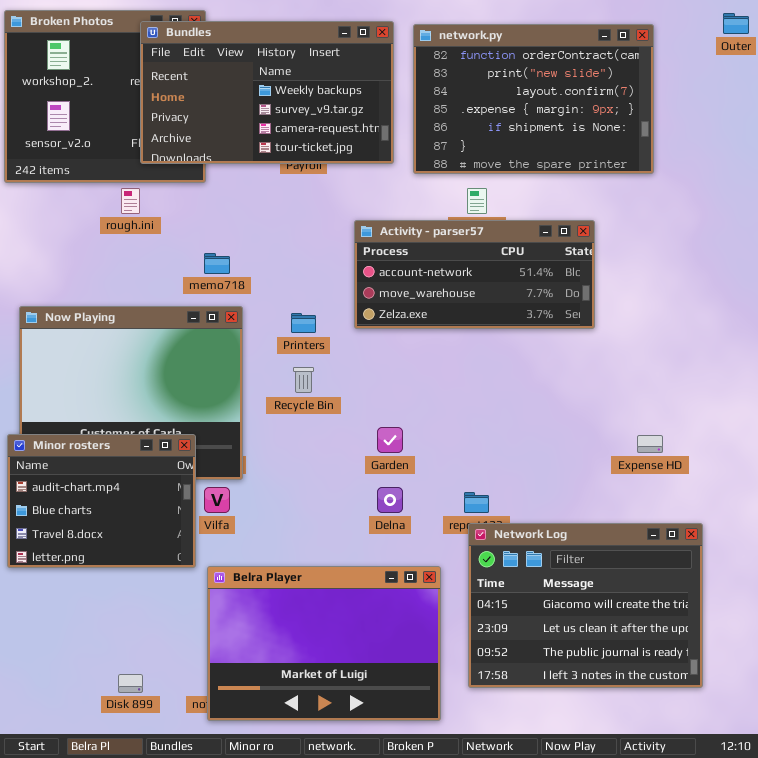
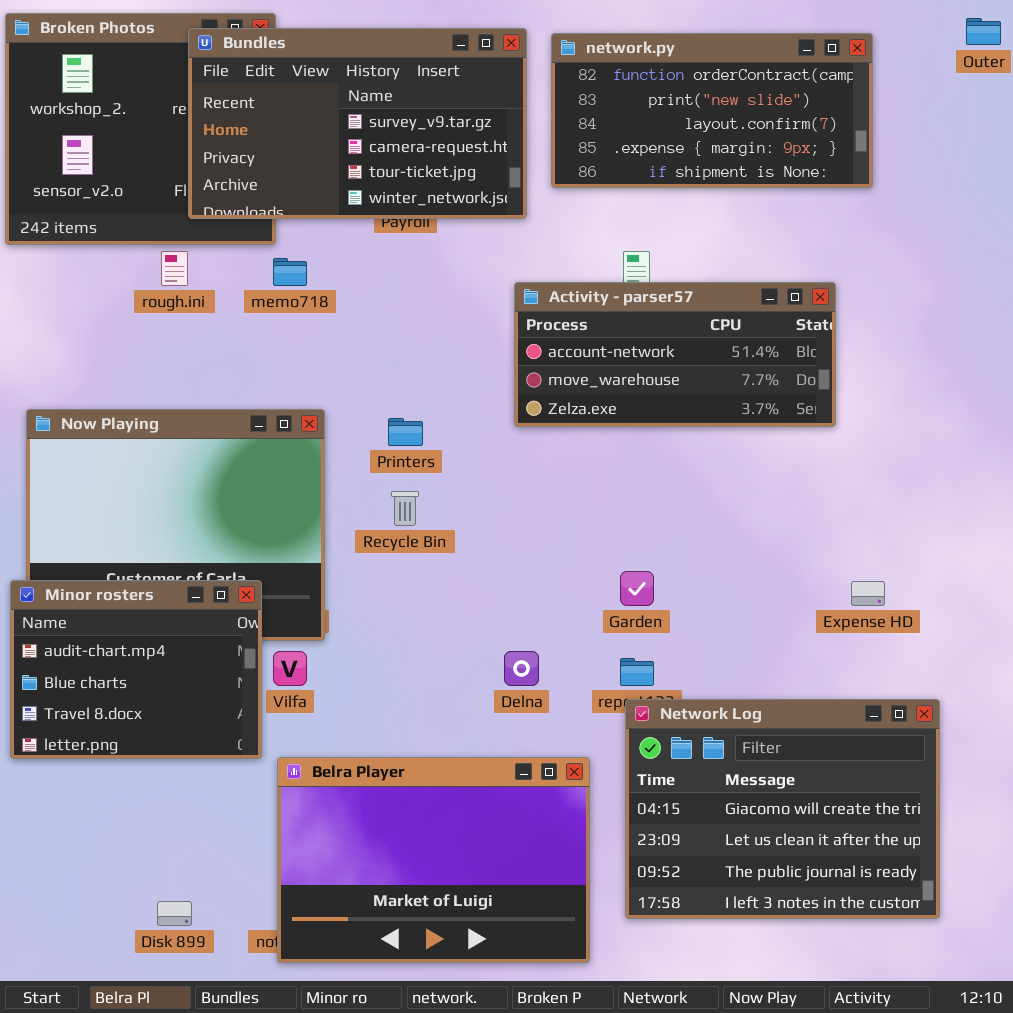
Bundles: [140,21,394,164] -> [188,28,527,219], scrolled down 1 row
network.py: [413,24,654,174] -> [551,33,873,188], resized
Activity - parser57: [354,220,595,329] -> [514,282,836,427], moved
memo718: [204,253,230,274] -> [273,258,307,286], moved
Garden: [377,427,403,453] -> [620,571,654,606], moved

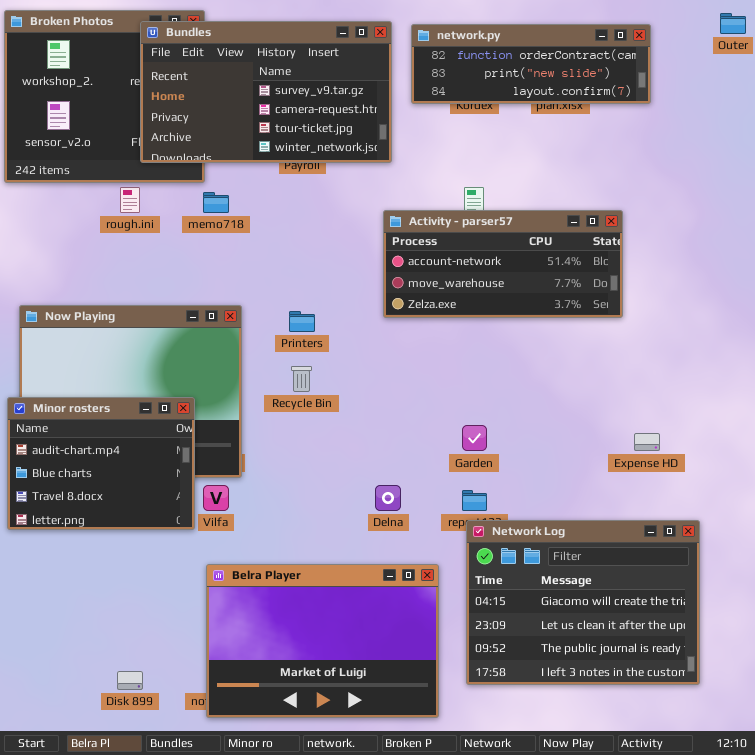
network.py: [551,33,873,188] -> [411,24,651,104], resized
Minor rosters: [10,580,262,759] -> [7,397,195,530], moved

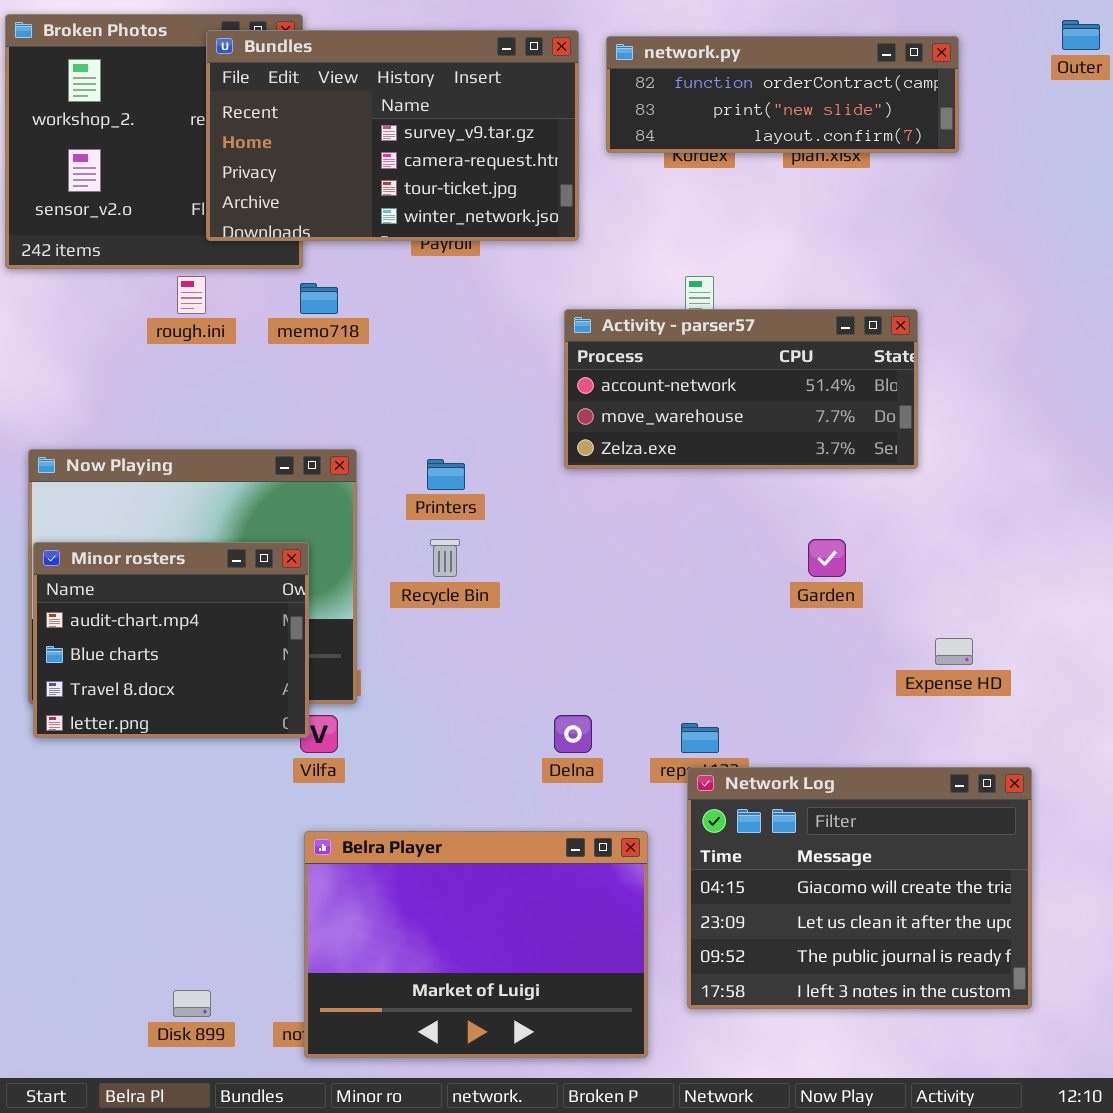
Minor rosters: [7,397,195,530] -> [33,542,309,738], moved
Garden: [462,425,487,451] -> [808,539,846,577], moved

